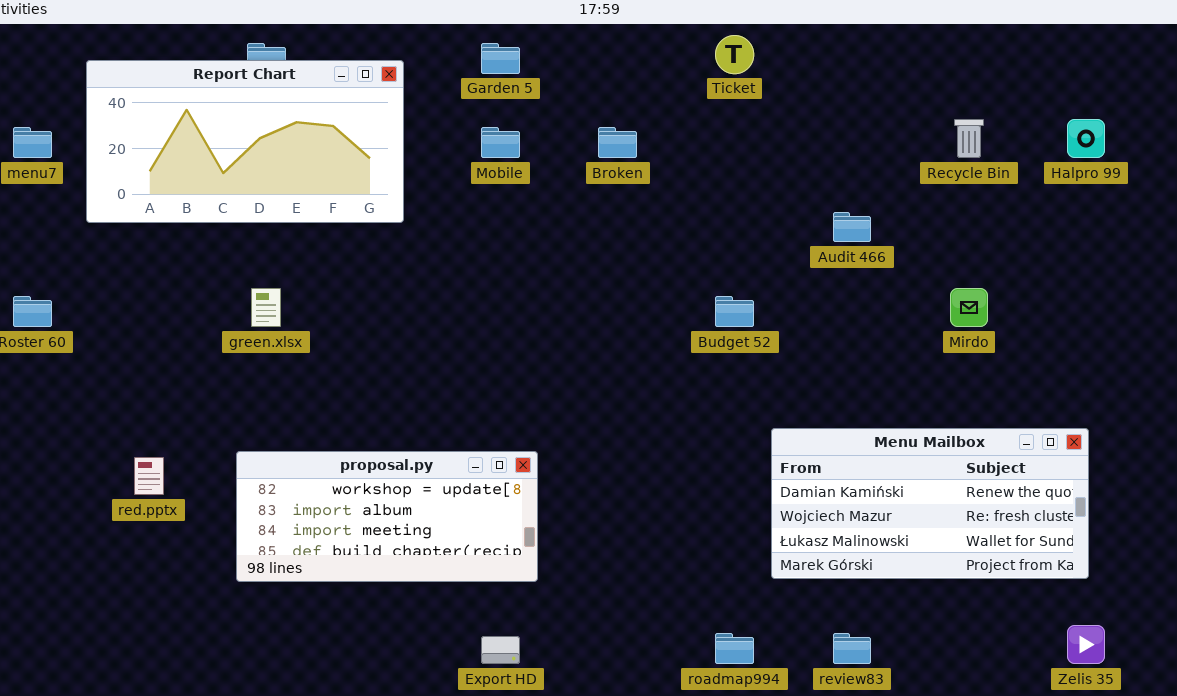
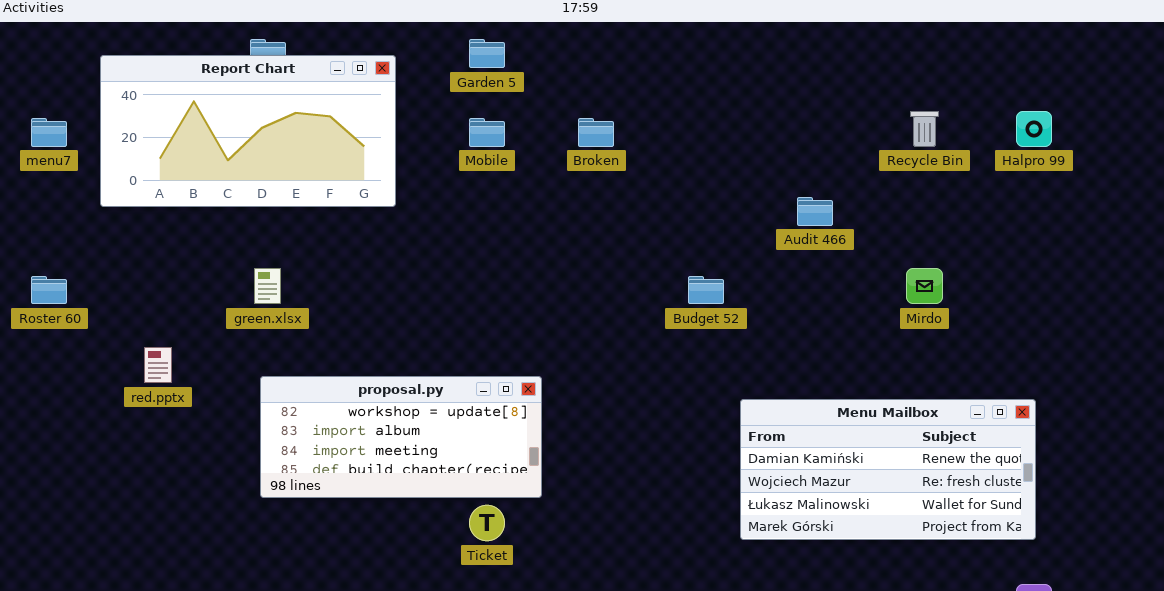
Ticket: [715,35,754,74] -> [469,505,505,541], moved
proposal.py: [236,451,538,582] -> [260,376,542,498], moved
red.pptx: [134,457,164,495] -> [144,347,172,383], moved

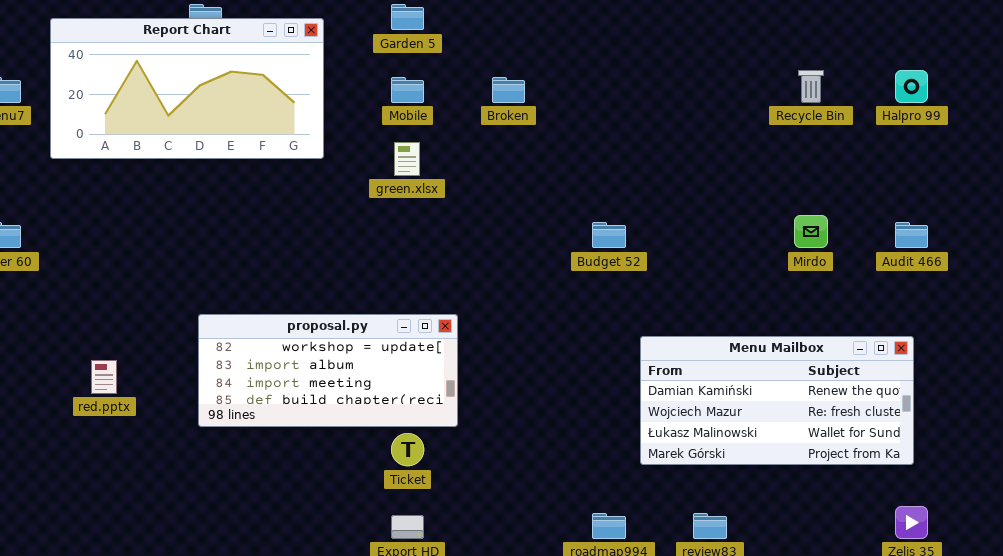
Audit 466: [797,197,833,226] -> [895,222,928,248], moved
green.xlsx: [254,268,281,304] -> [394,142,420,176], moved
red.pptx: [144,347,172,383] -> [91,360,117,394], moved

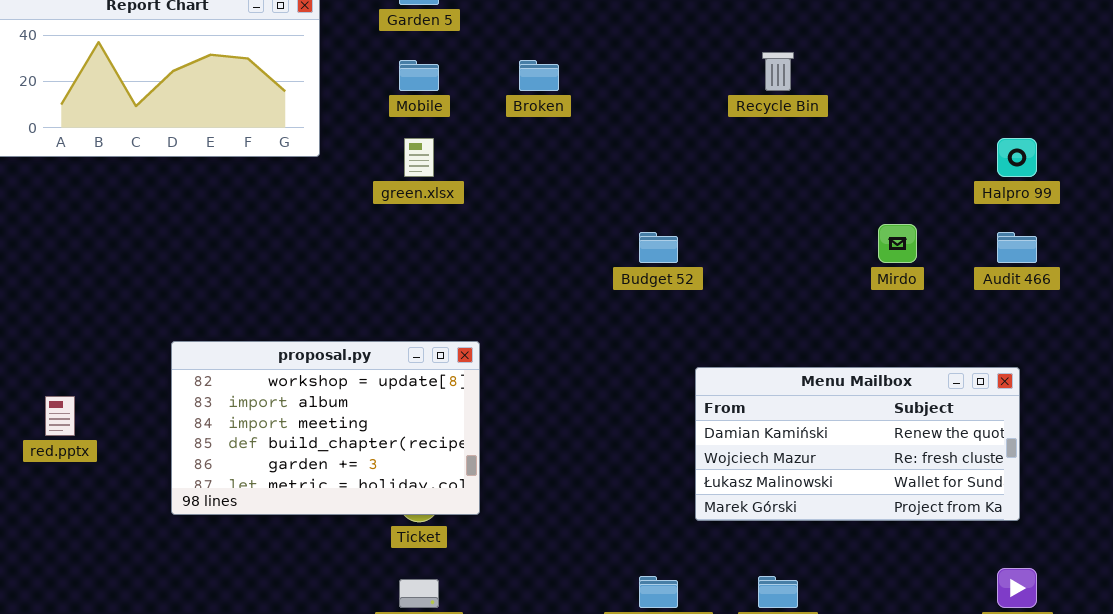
Recycle Bin: [798,70,824,103] -> [762,52,794,91], moved
Halpro 99: [895,70,928,103] -> [997,138,1037,177], moved
proposal.py: [198,314,458,427] -> [171,341,480,515], resized

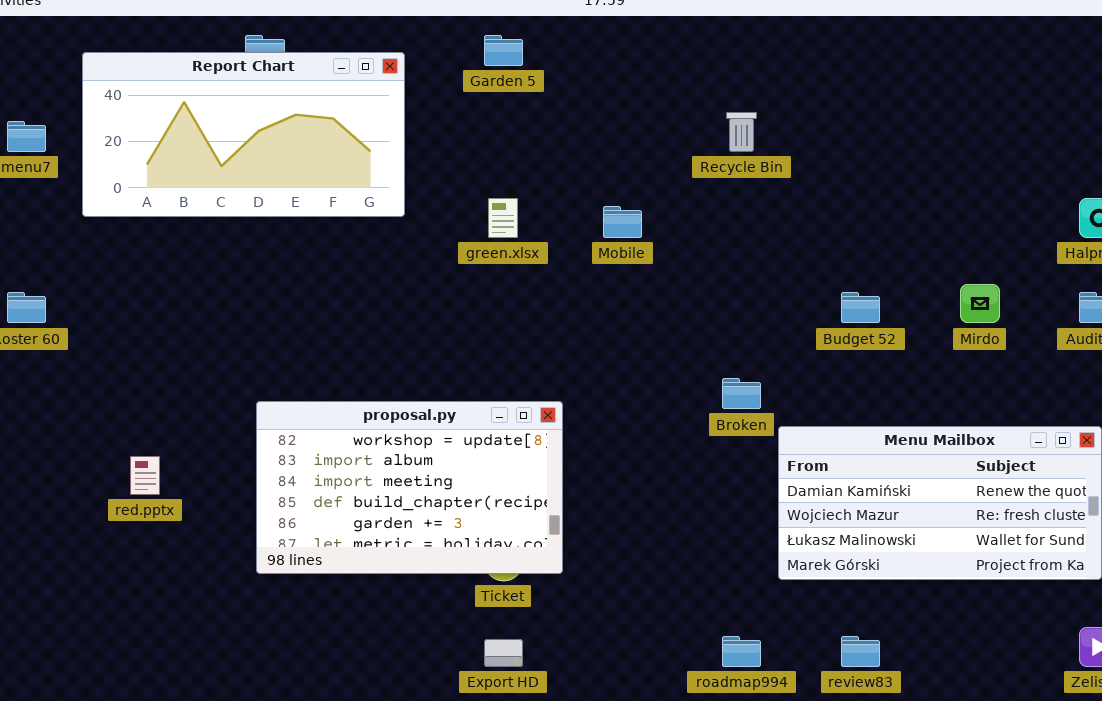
Recycle Bin: [762,52,794,91] -> [726,112,757,152], moved
Mobile: [399,60,439,91] -> [603,206,642,238], moved
Broken: [519,60,559,91] -> [722,378,761,409], moved
Budget 52: [639,232,678,263] -> [841,292,880,323], moved

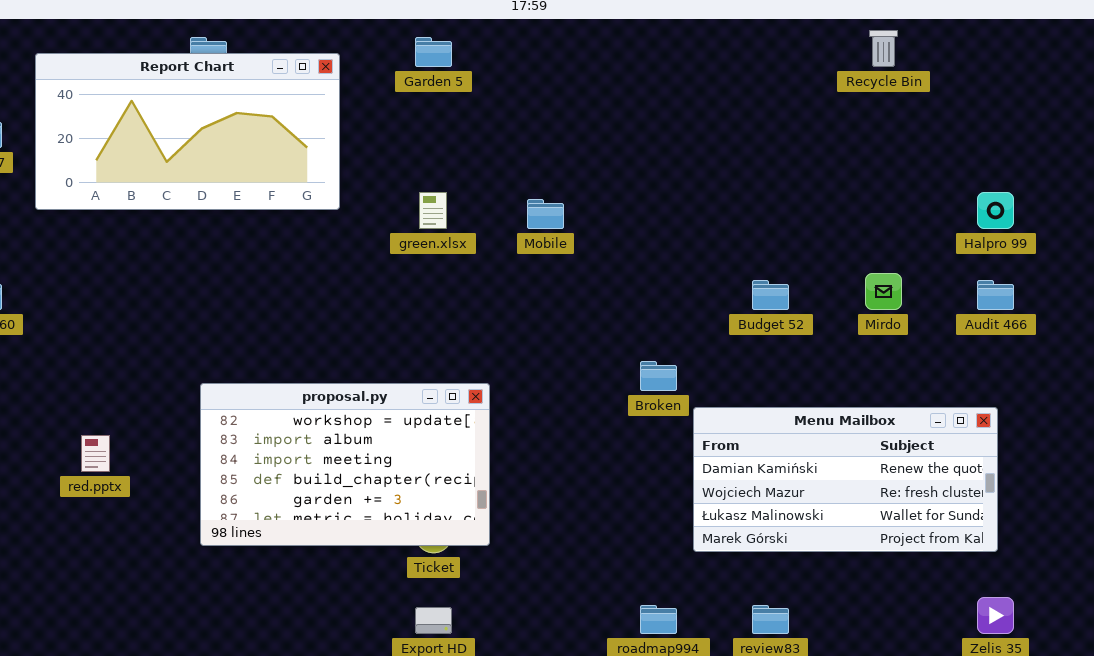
Recycle Bin: [726,112,757,152] -> [869,30,898,67], moved

